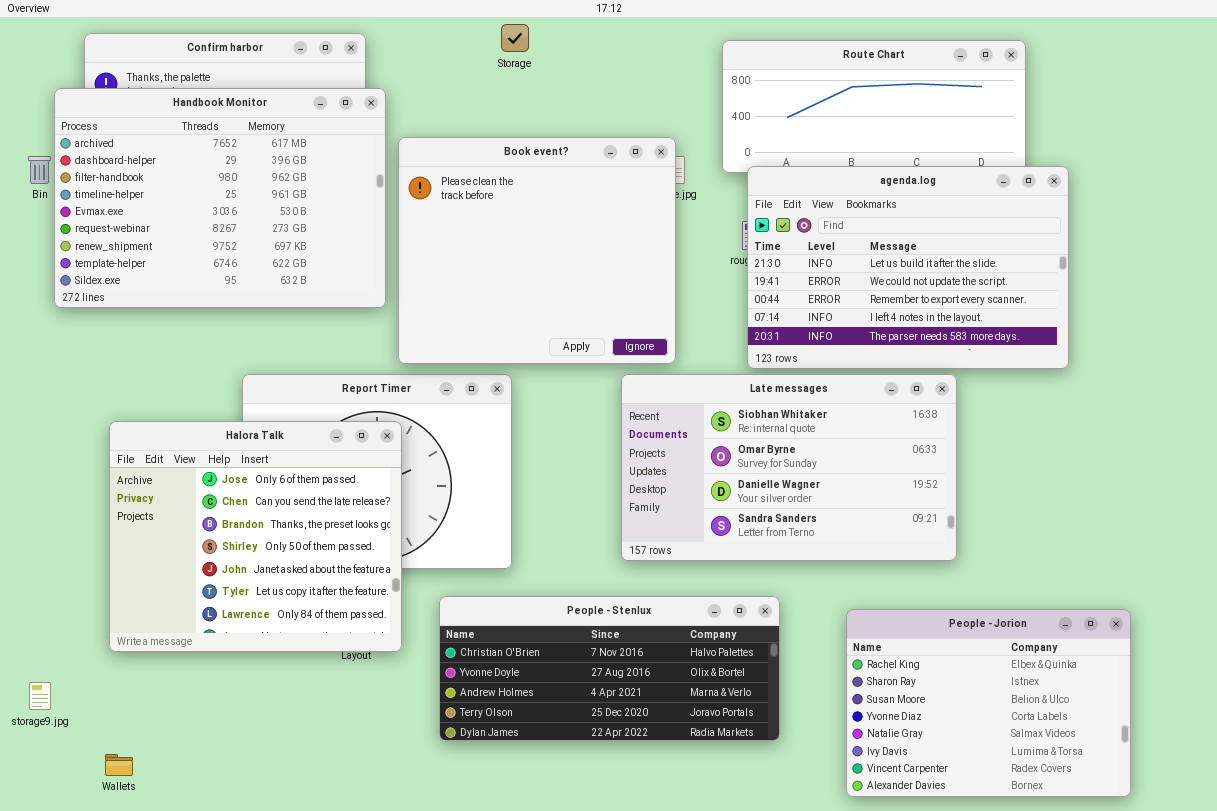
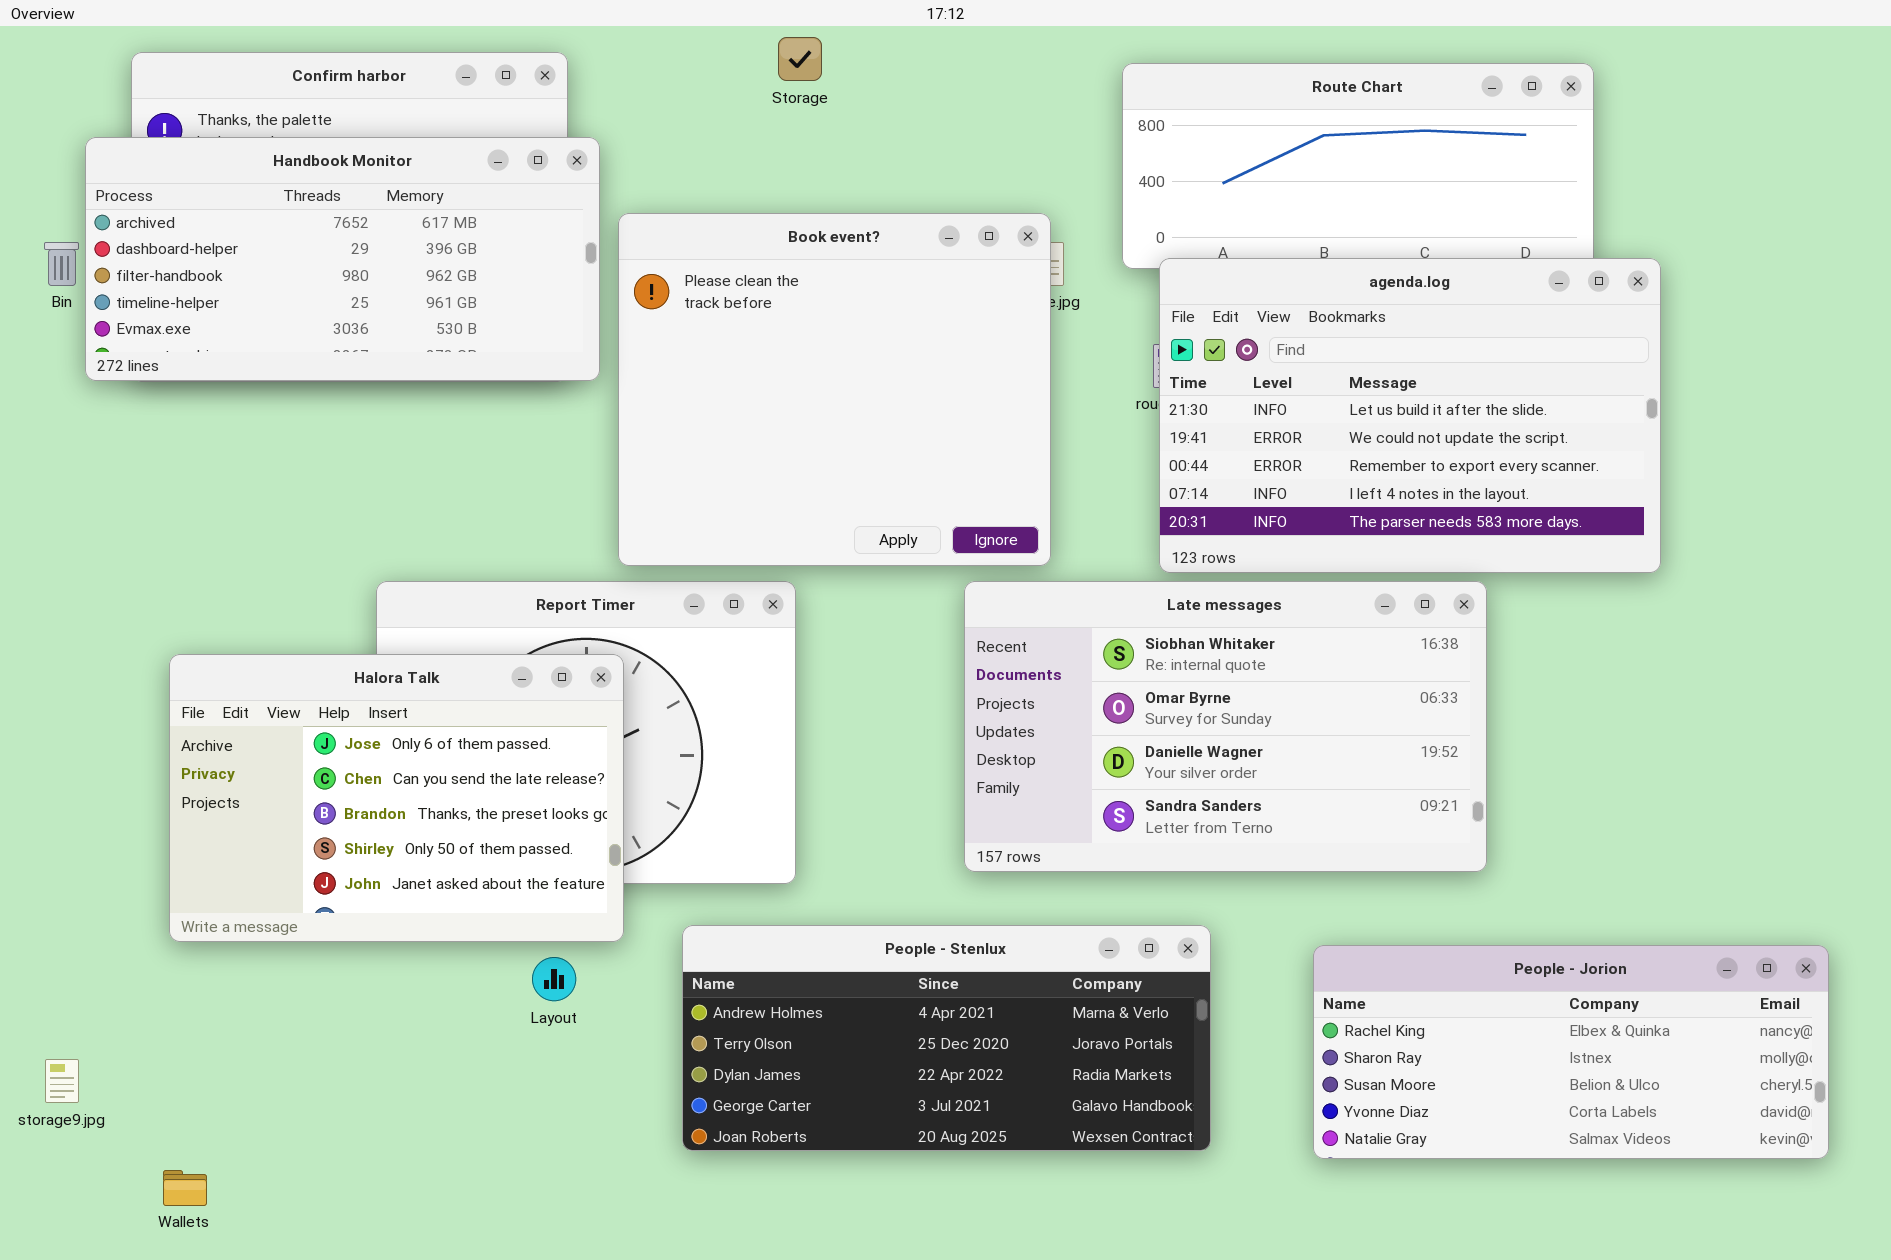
Handbook Monitor: [54,88,386,308] -> [85,137,600,381], resized
Halora Talk: [109,421,402,652] -> [169,654,624,942], resized
People - Stenlux: [439,596,780,741] -> [682,925,1211,1151], scrolled down 2 rows
People - Jorion: [846,609,1131,797] -> [1313,945,1829,1159], resized

